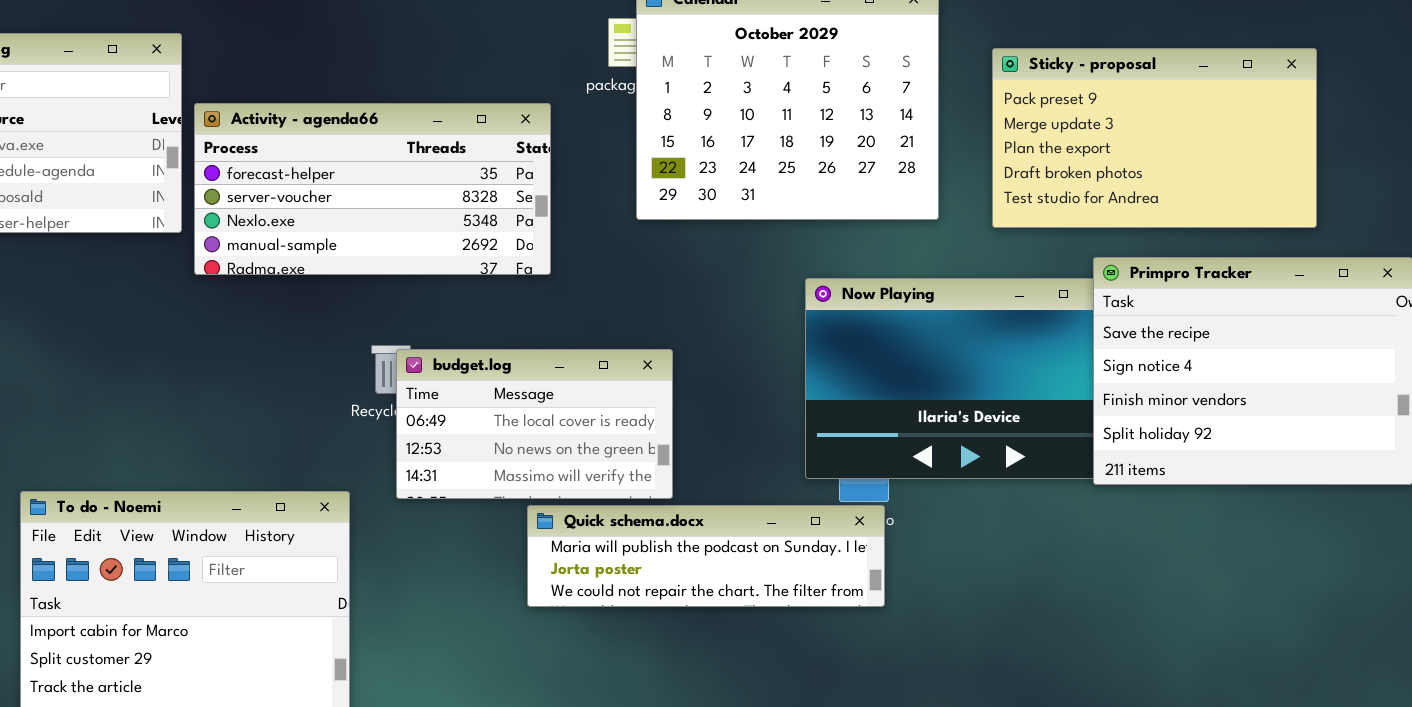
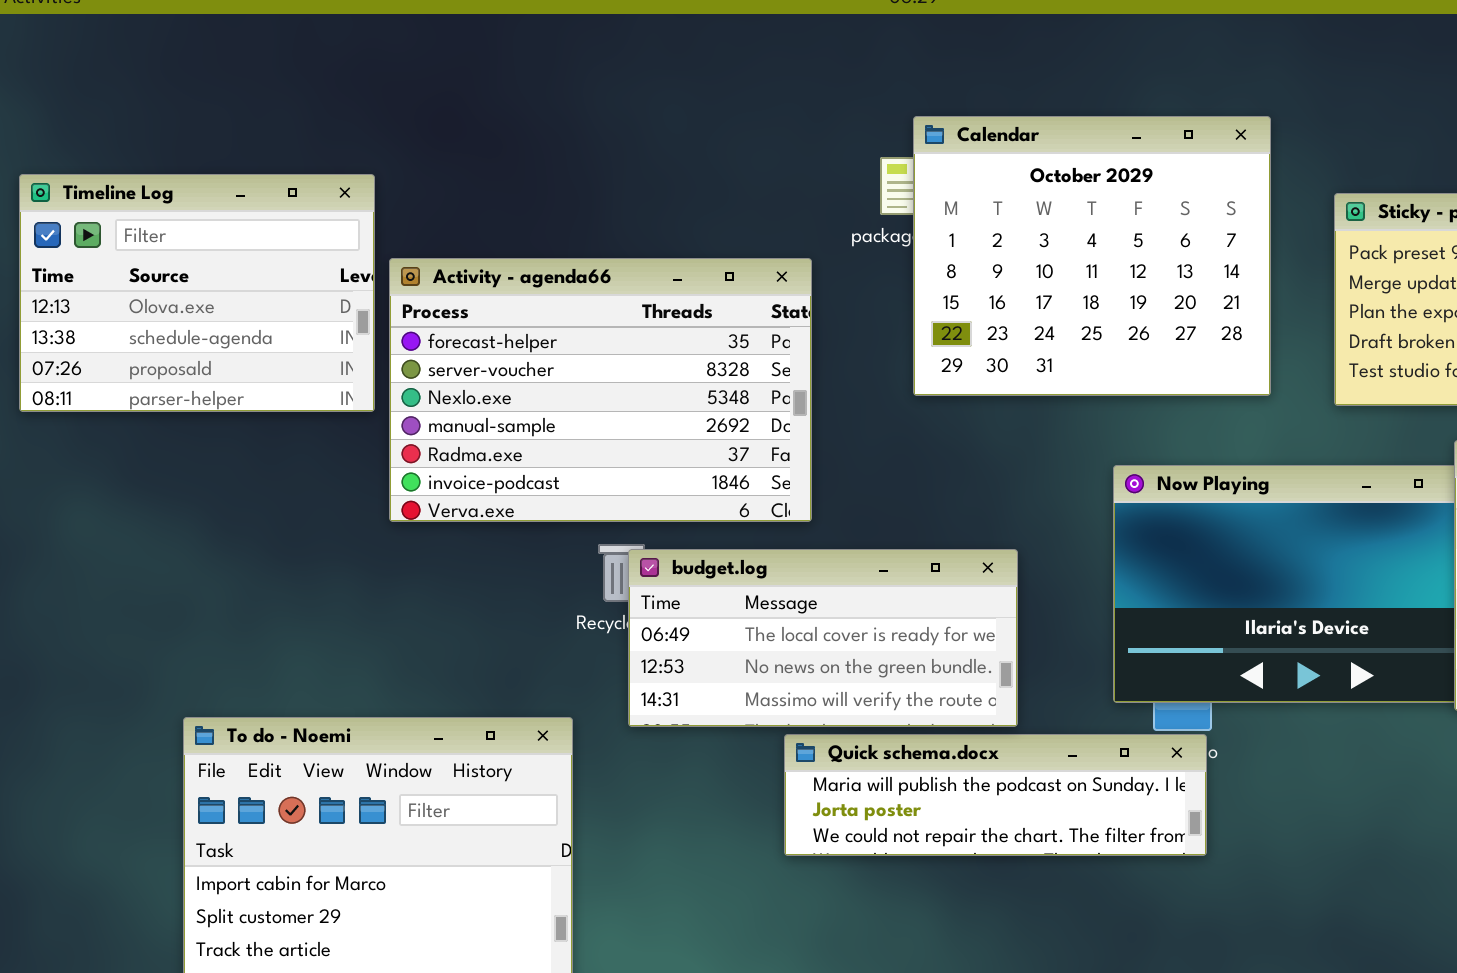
Activity - agenda66: [194,103,551,275] -> [389,258,812,522], resized
budget.log: [396,349,673,499] -> [628,549,1018,727], resized

